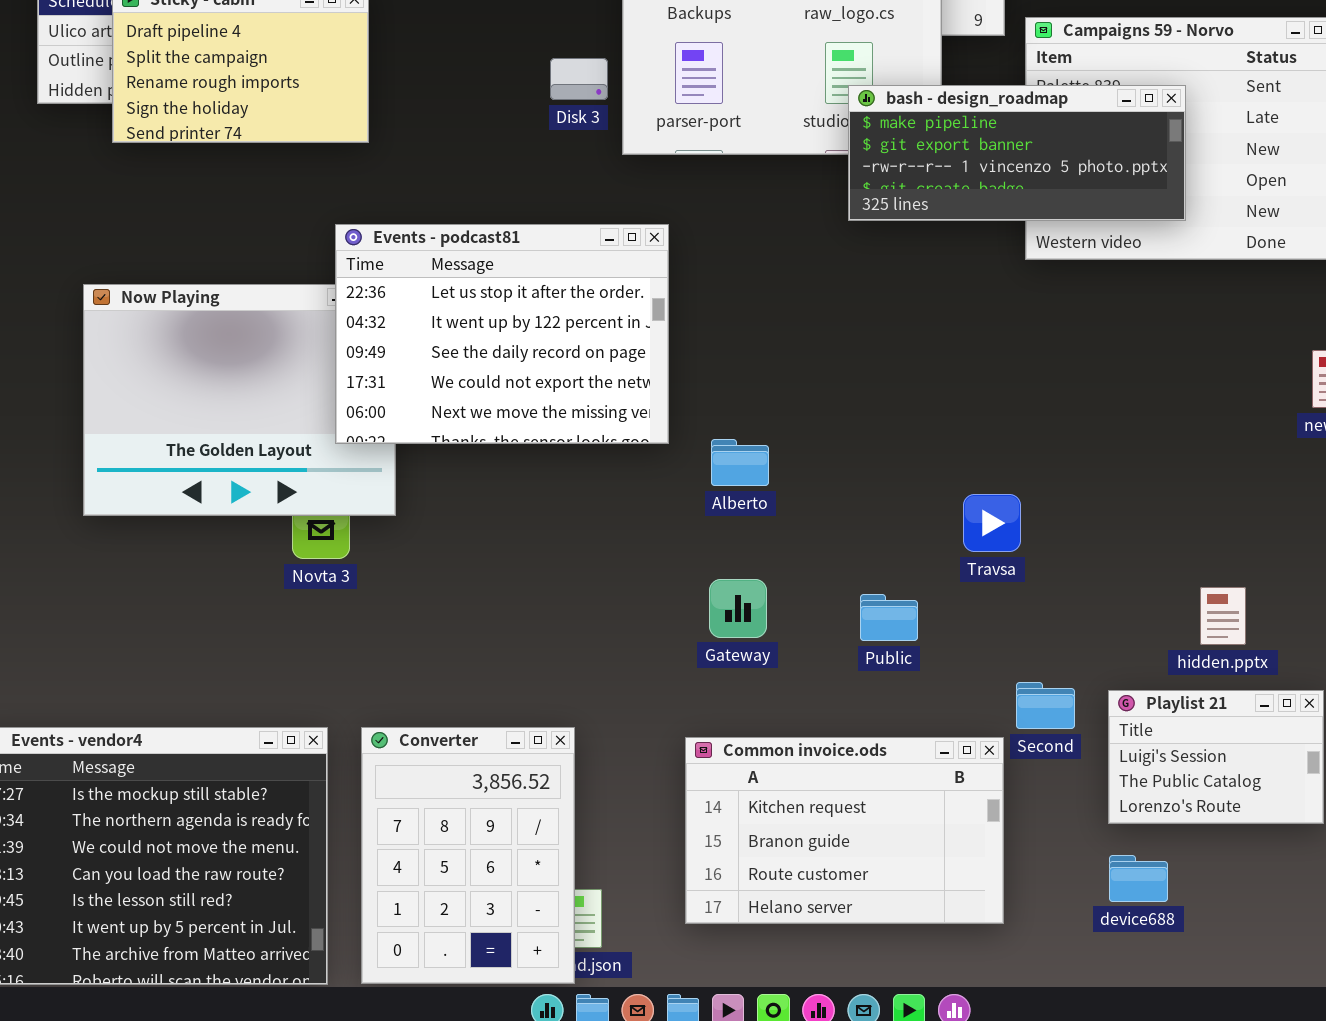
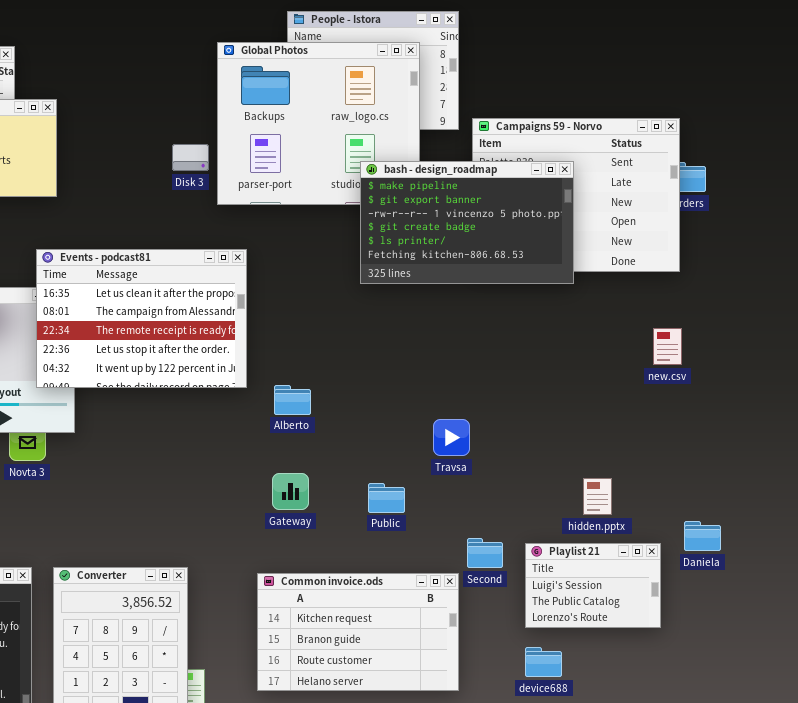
bash - design_roadmap: [848,85,1186,221] -> [360,161,574,284], resized
Events - podcast81: [335,224,669,444] -> [36,249,247,388], scrolled up 3 rows

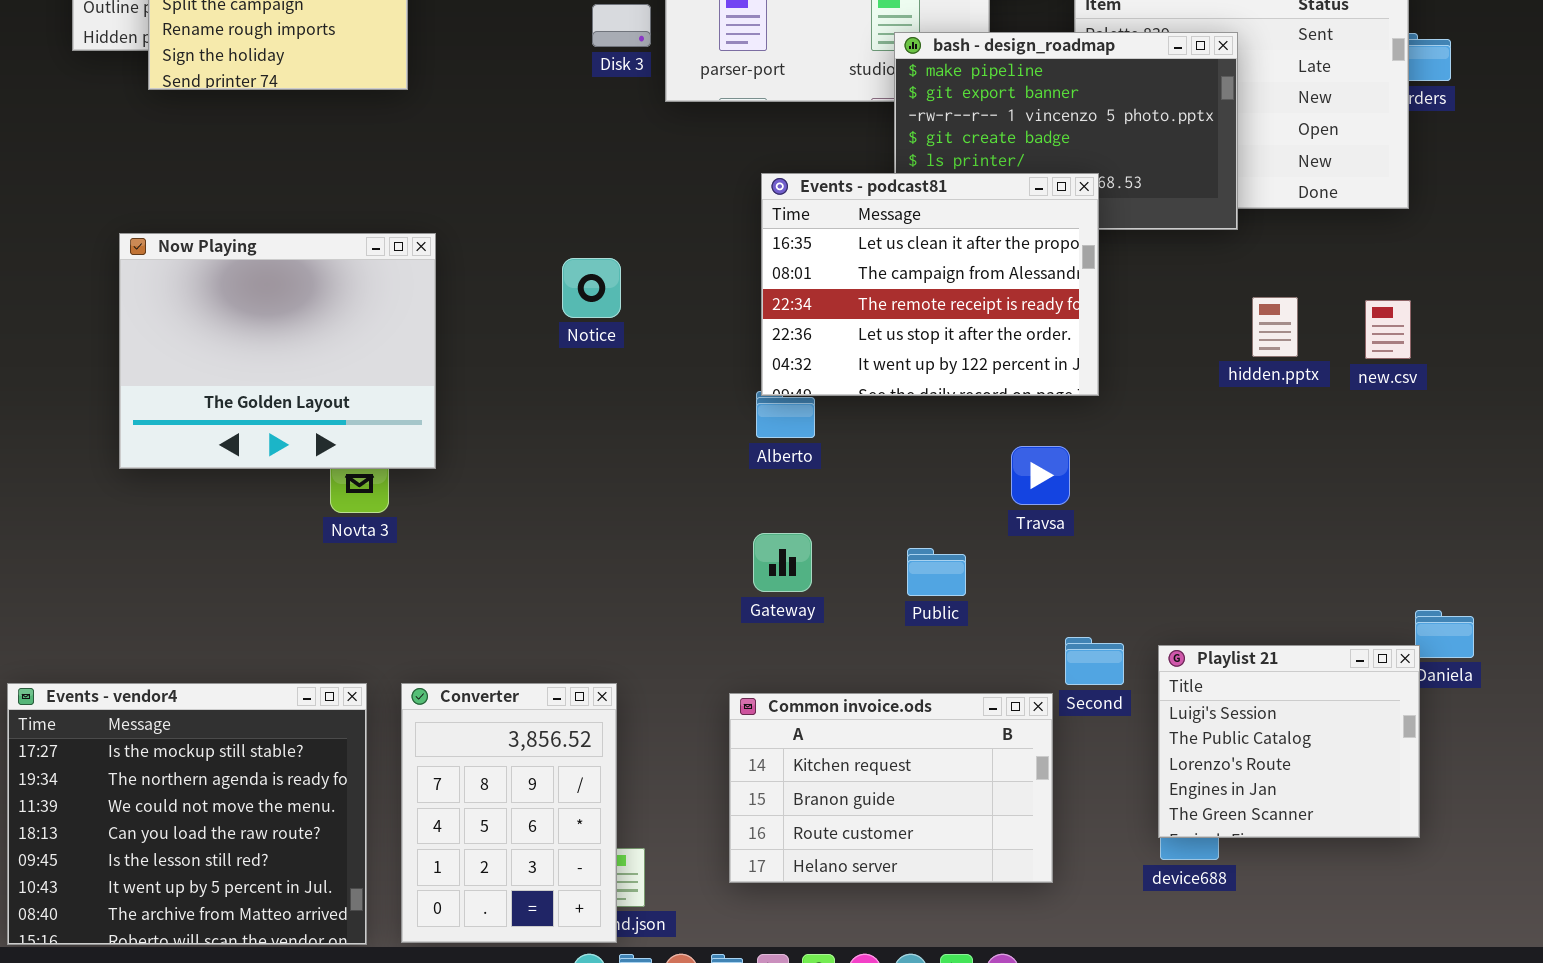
Events - podcast81: [36,249,247,388] -> [761,173,1099,396], moved
hidden.pptx: [583,478,612,515] -> [1252,297,1298,357], moved
Playlist 21: [525,543,661,628] -> [1158,645,1420,838], resized

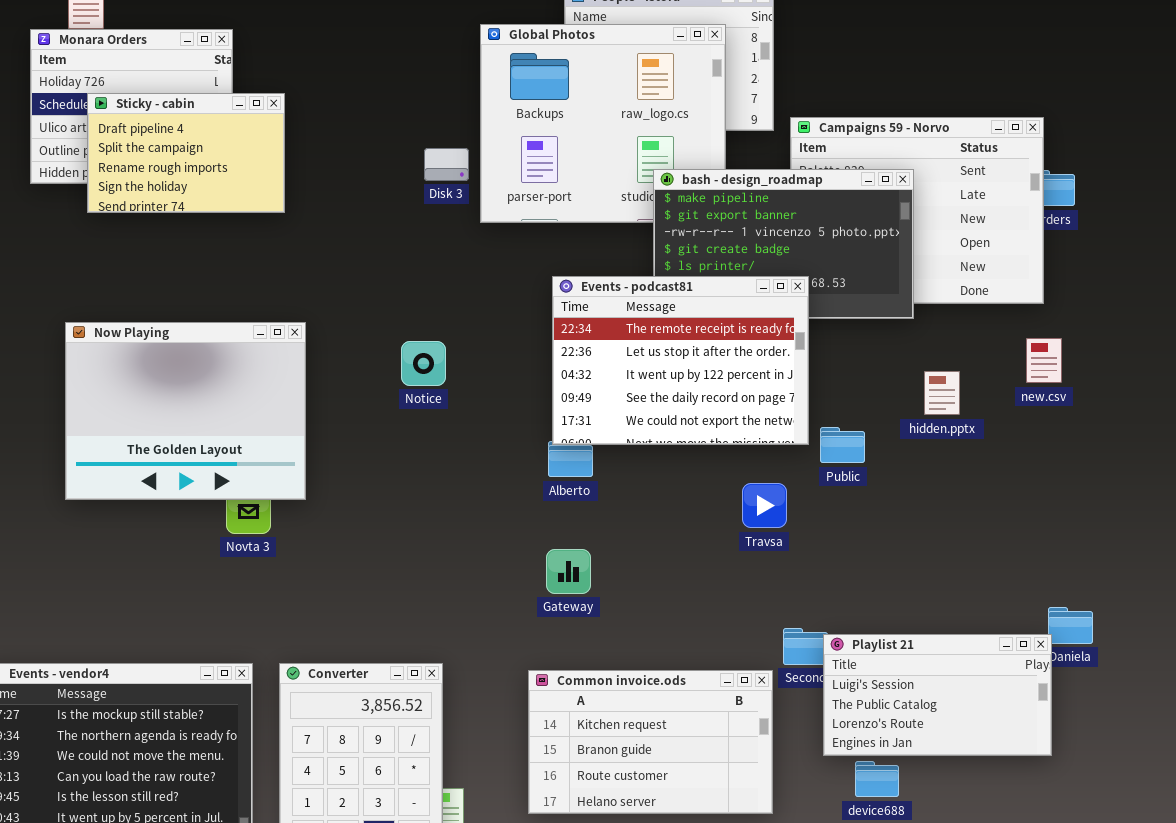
Events - podcast81: [761,173,1099,396] -> [552,276,809,445], scrolled down 2 rows
new.csv: [1365,300,1411,359] -> [1026,338,1062,383], moved
Public: [907,548,966,596] -> [820,427,865,463], moved
Playlist 21: [1158,645,1420,838] -> [823,634,1052,756], resized

